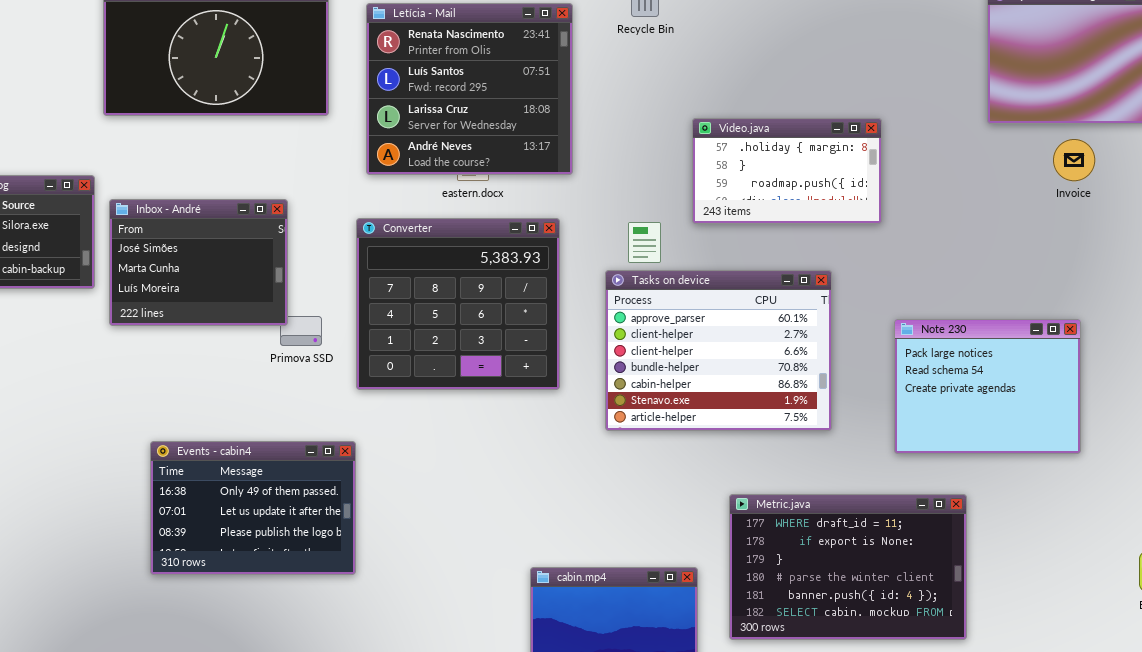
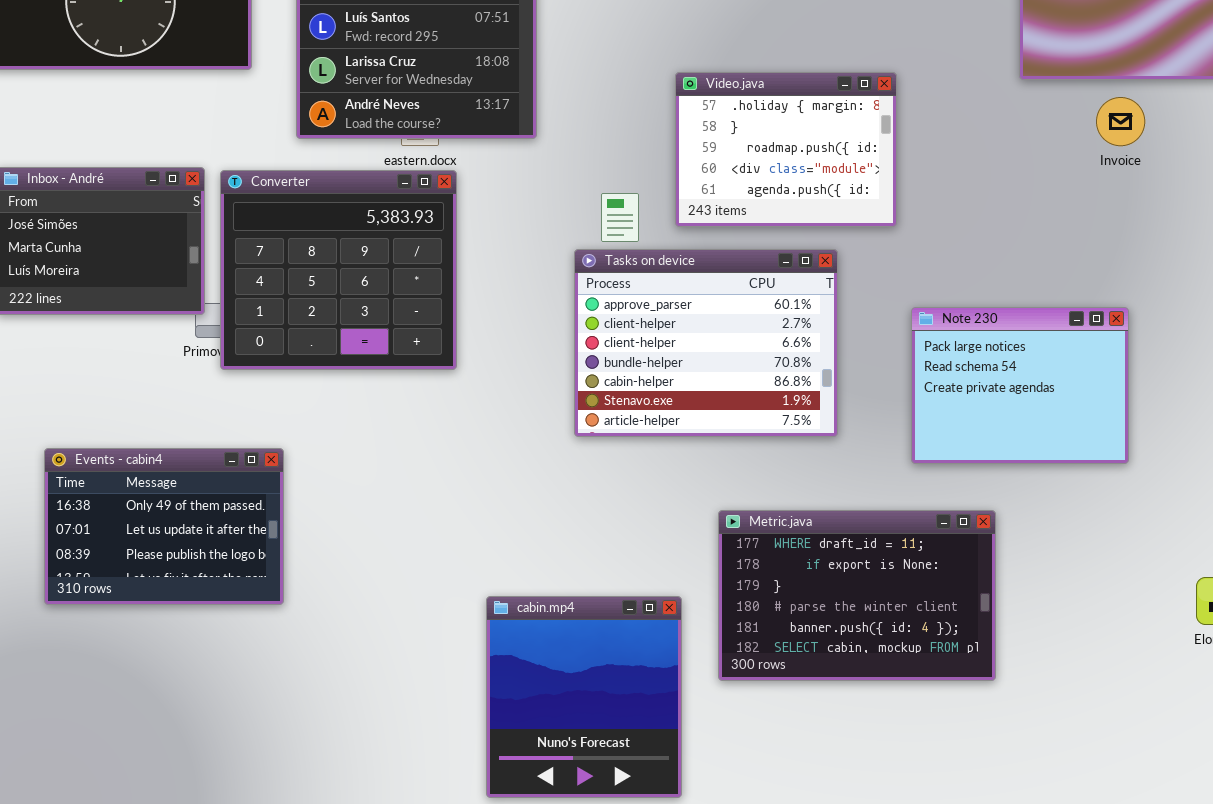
Video.java: [692,118,882,224] -> [675,72,897,227], resized
Converter: [356,218,560,390] -> [220,170,457,370], moved

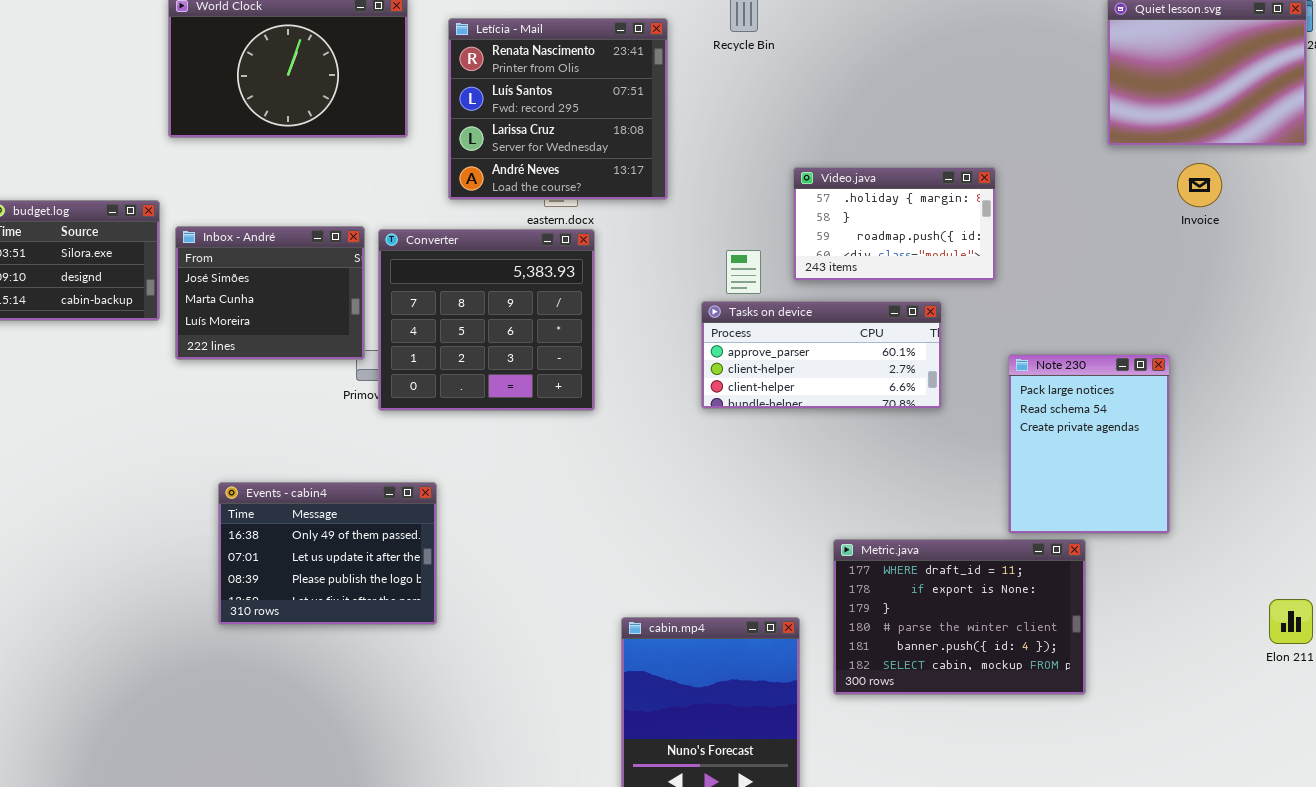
Video.java: [675,72,897,227] -> [793,167,996,281], resized
Tasks on device: [574,249,838,437] -> [701,301,942,409], resized
Note 230: [911,307,1129,464] -> [1008,354,1170,534], resized

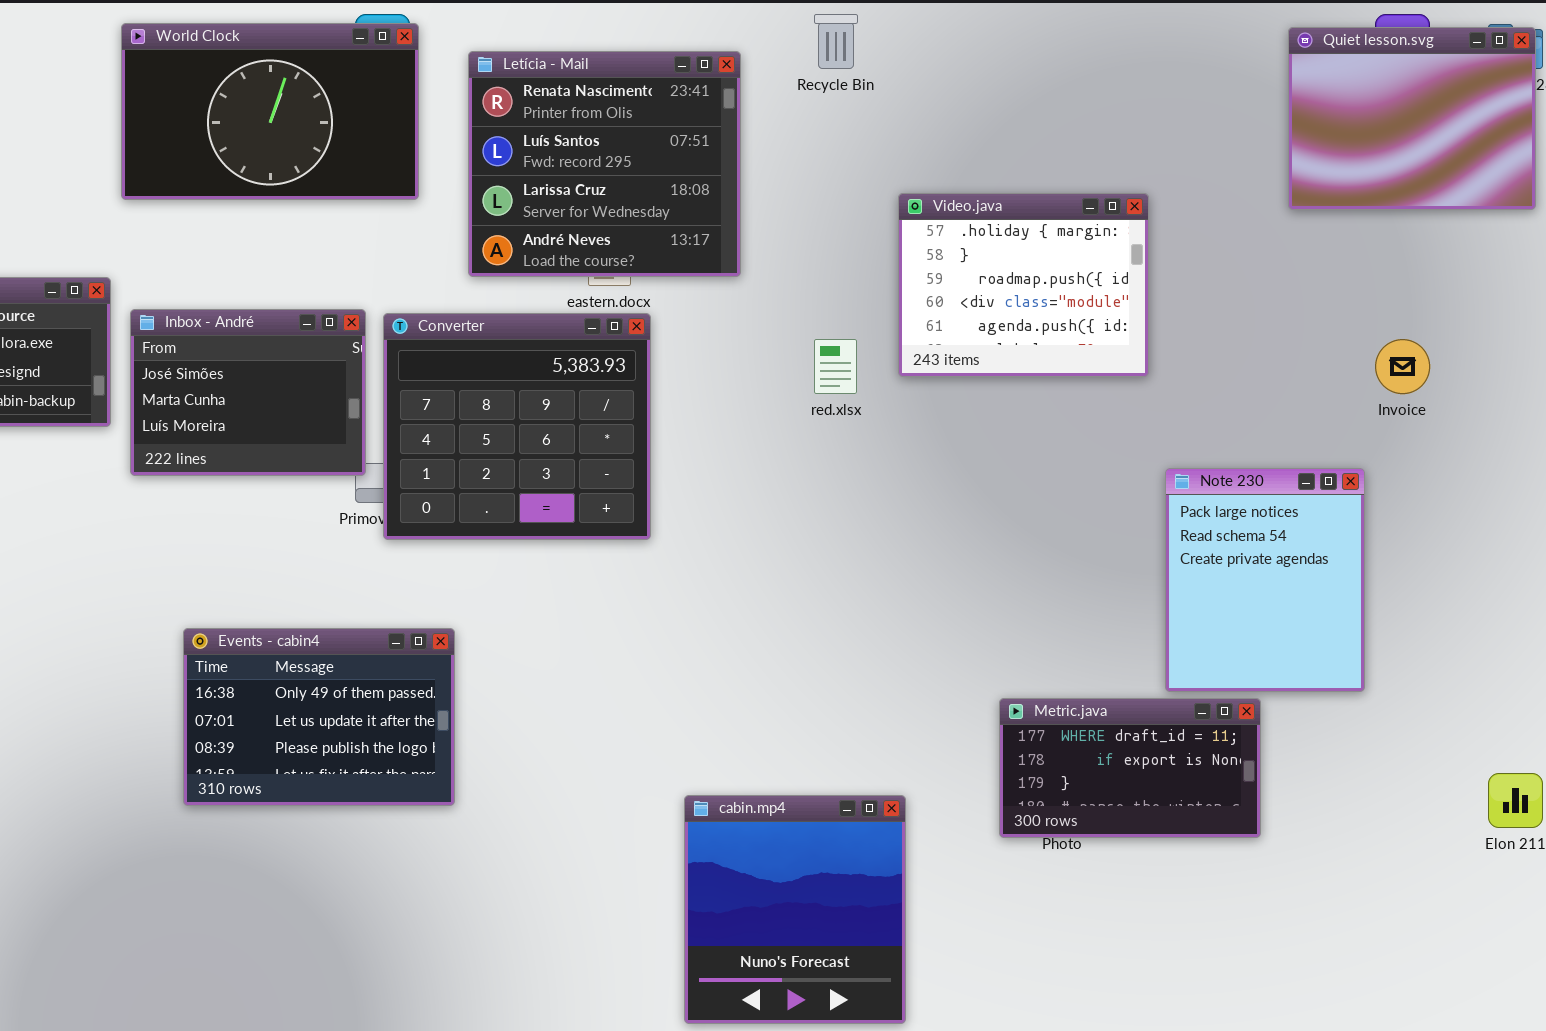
Invoice: [1177,163,1222,207] -> [1375,339,1430,394], moved
Video.java: [793,167,996,281] -> [898,193,1149,377], resized
Tasks on device: [701,301,942,409] -> none, closed
Metric.java: [833,539,1086,695] -> [999,698,1261,838], resized

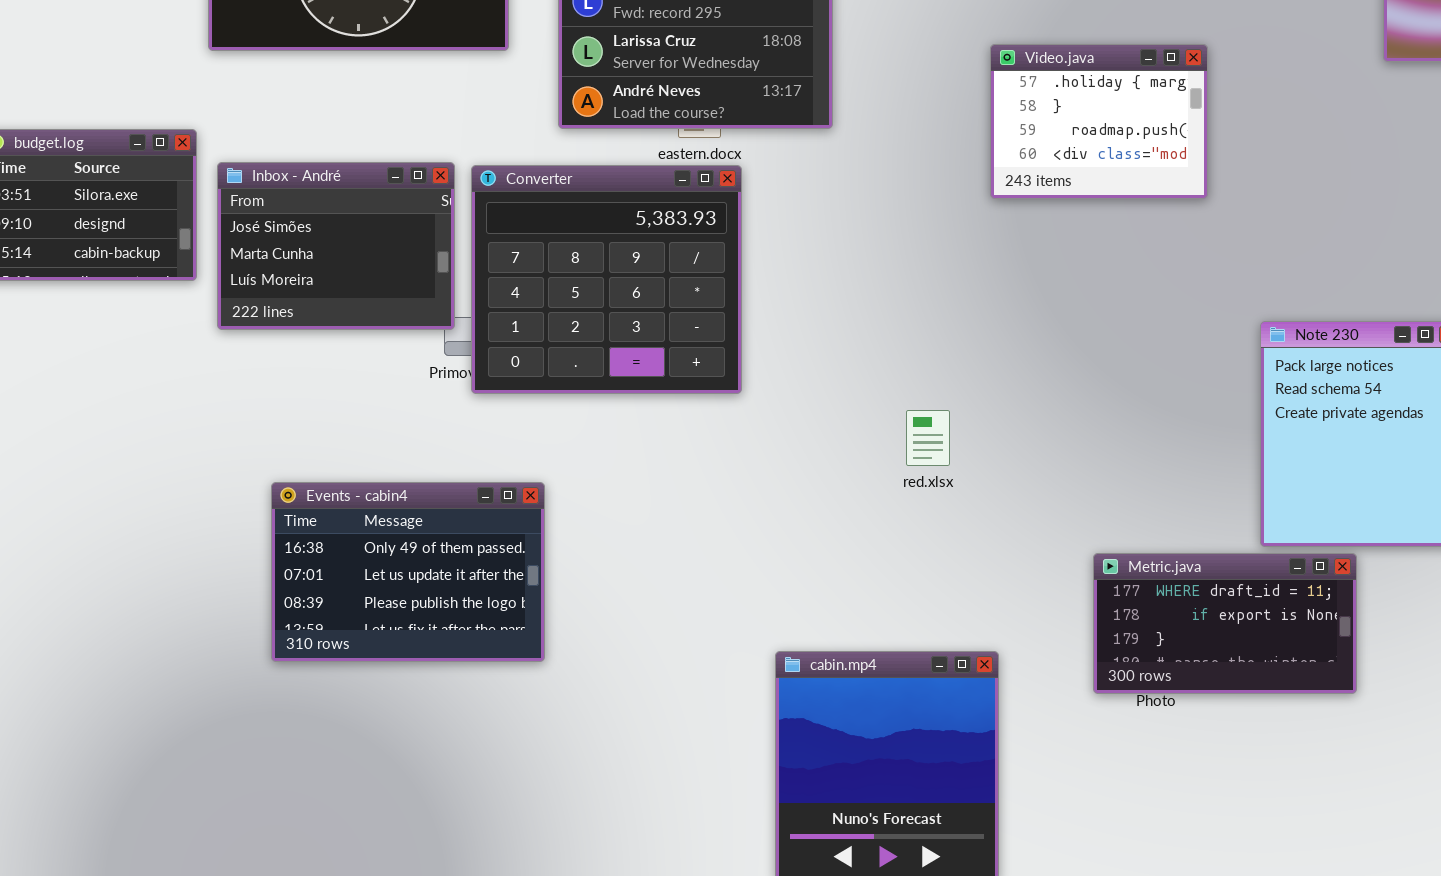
Video.java: [898,193,1149,377] -> [990,44,1208,199], resized
red.xlsx: [814,339,857,394] -> [906,410,950,466], moved

